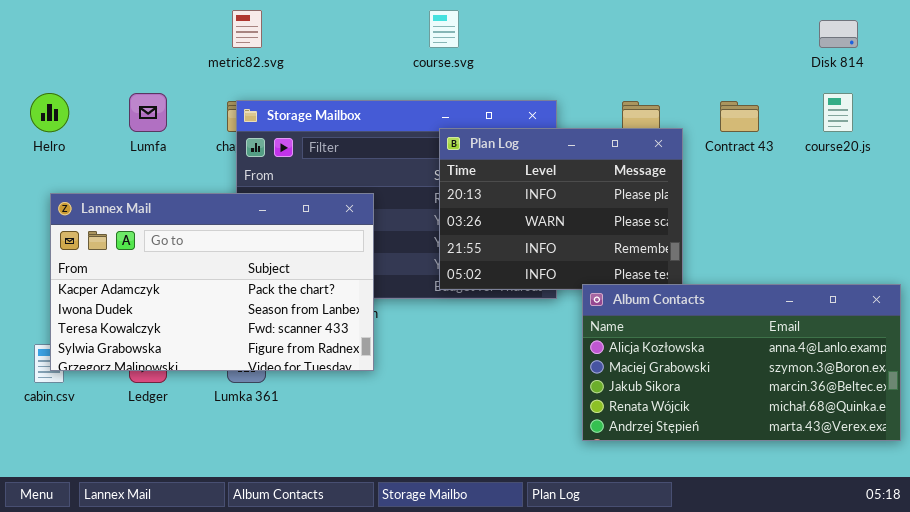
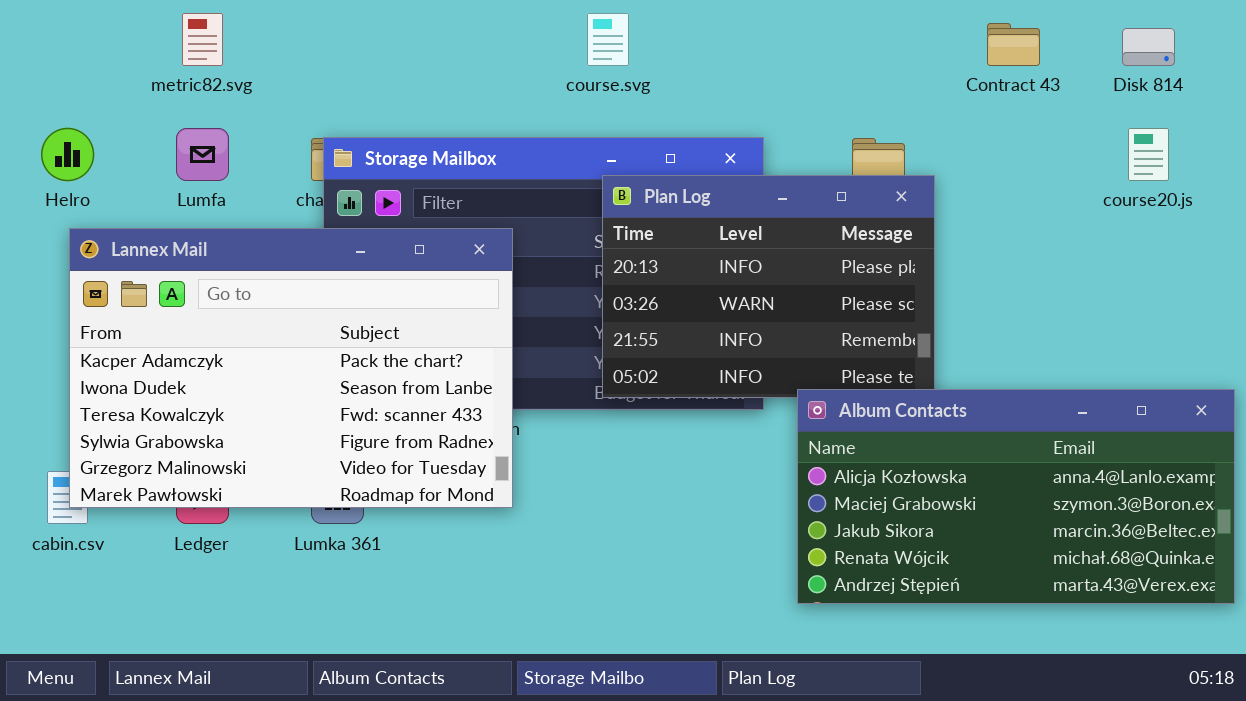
metric82.svg: [232,10,262,48] -> [182,13,223,66], moved
Contract 43: [720,101,759,132] -> [987,23,1040,66], moved
Lannex Mail: [50,193,374,371] -> [69,228,513,508], resized

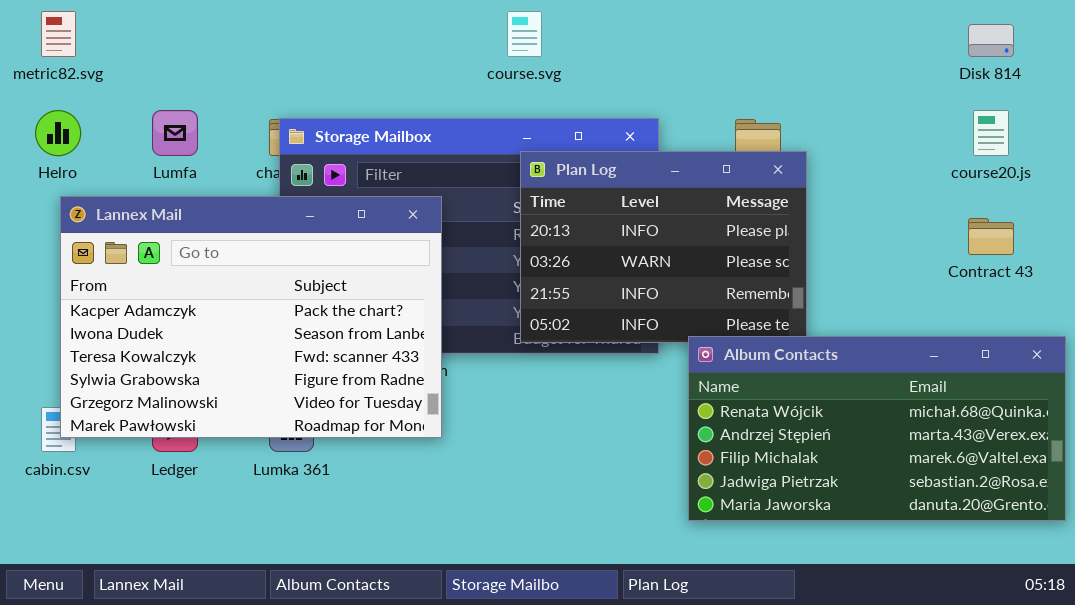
metric82.svg: [182,13,223,66] -> [41,11,76,57], moved
Contract 43: [987,23,1040,66] -> [968,218,1014,255], moved
Album Contacts: [797,389,1235,604] -> [688,336,1066,521], scrolled down 3 rows

